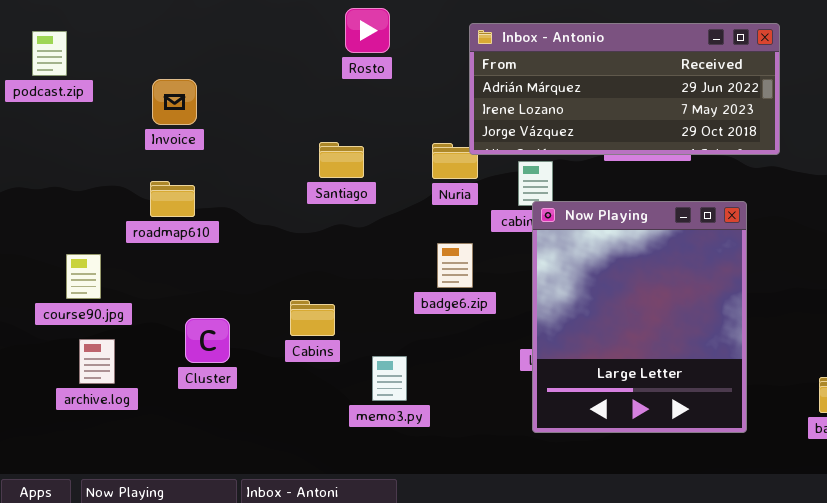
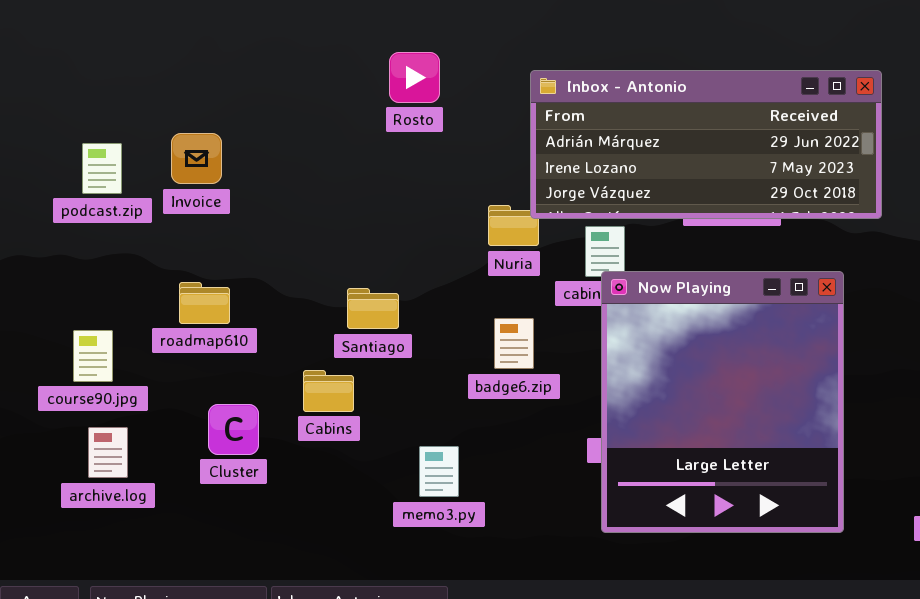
podcast.zip: [32,31,67,76] -> [82,143,122,194], moved
Santiago: [319,142,364,178] -> [347,288,399,329], moved
roadmap610: [150,181,195,217] -> [179,282,230,324], moved
Cabins: [290,300,335,336] -> [303,370,354,412], moved

